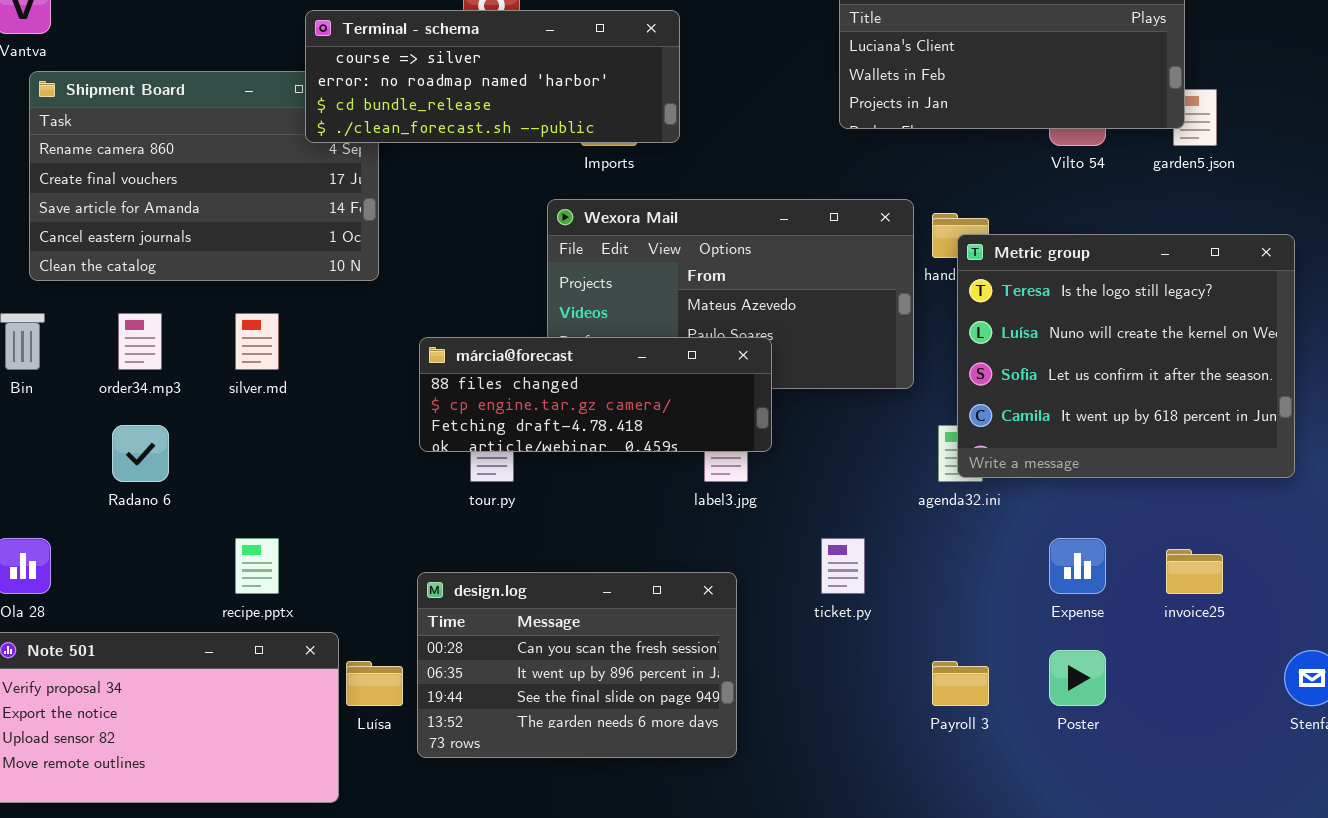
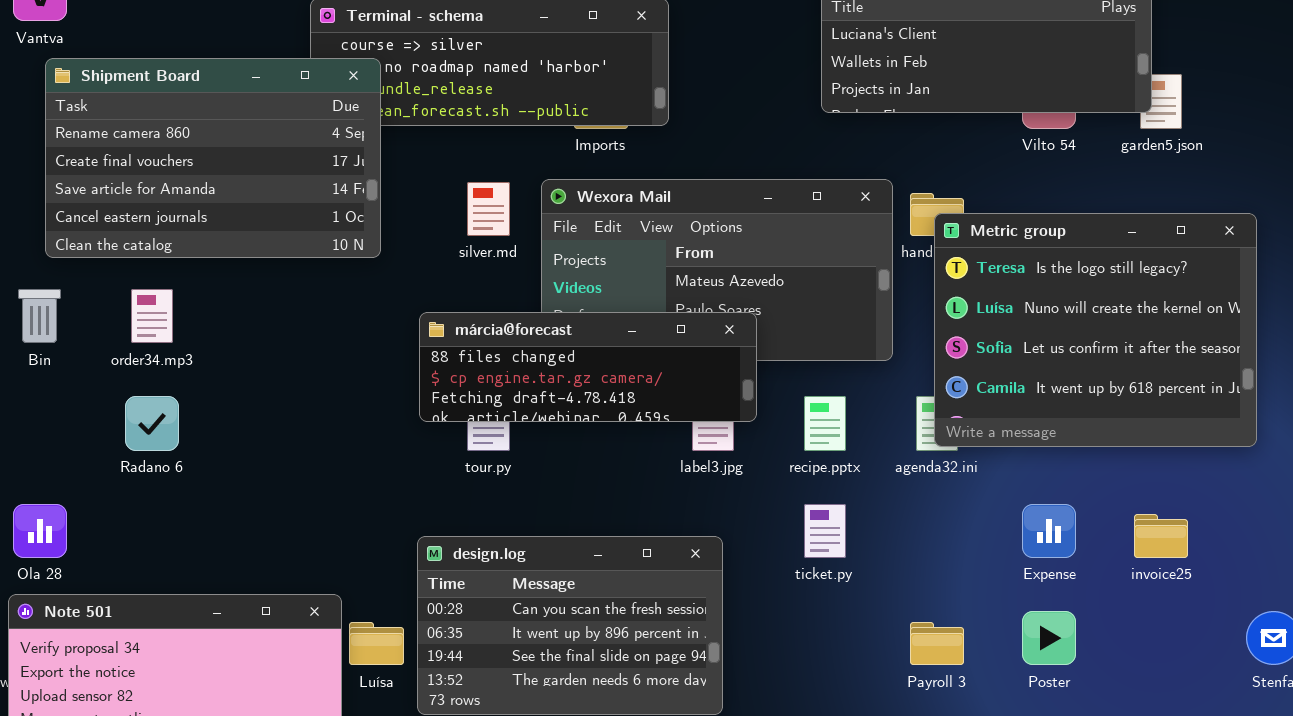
Shipment Board: [29,71,379,281] -> [45,58,381,258], raised
silver.md: [235,313,279,370] -> [467,182,510,236], moved
recipe.pptx: [235,538,279,594] -> [804,396,846,451], moved

